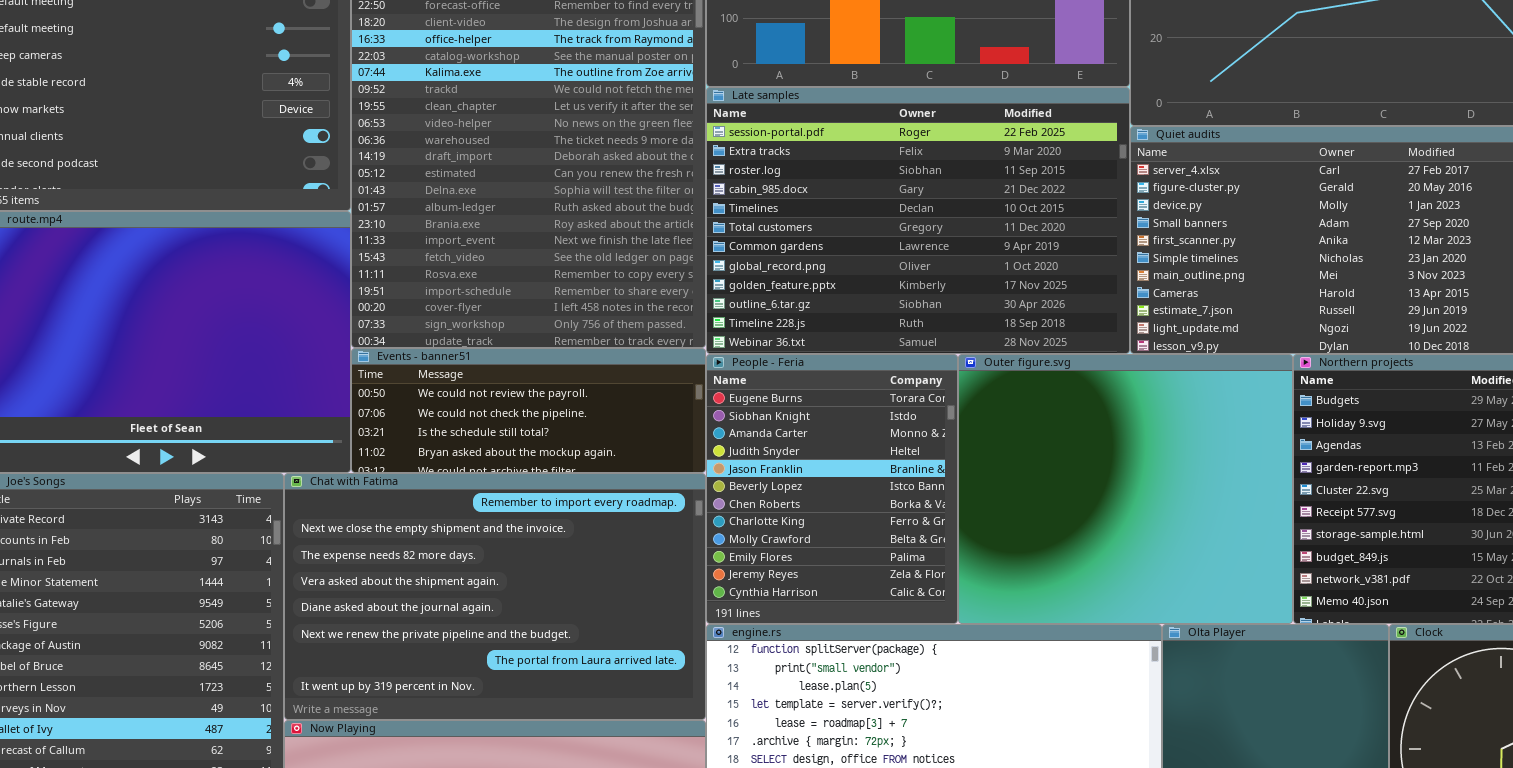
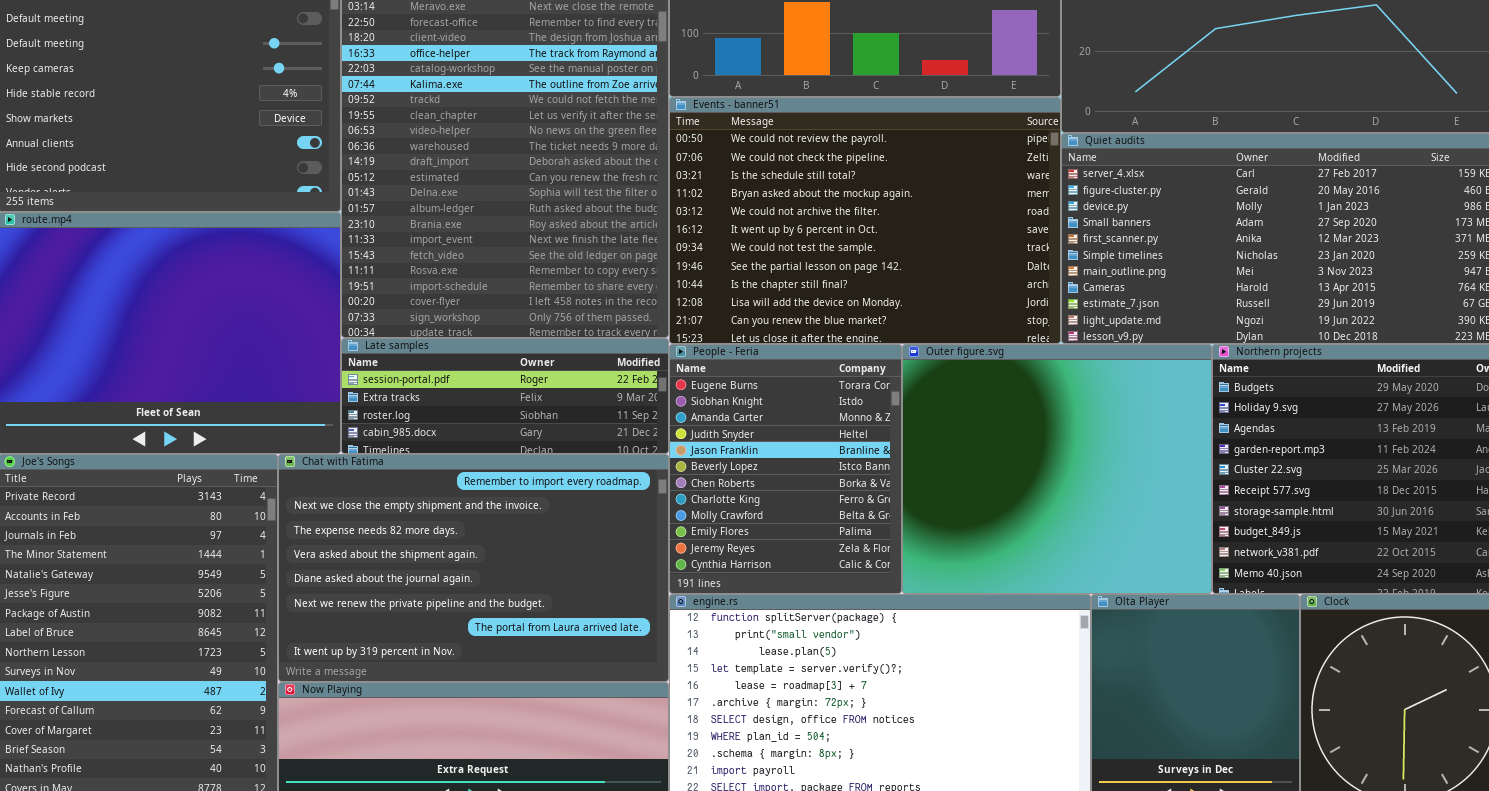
Late samples: [706,87,1130,354] -> [341,338,669,454], moved, resized
Events - banner51: [351,348,706,473] -> [669,97,1061,344], moved, resized

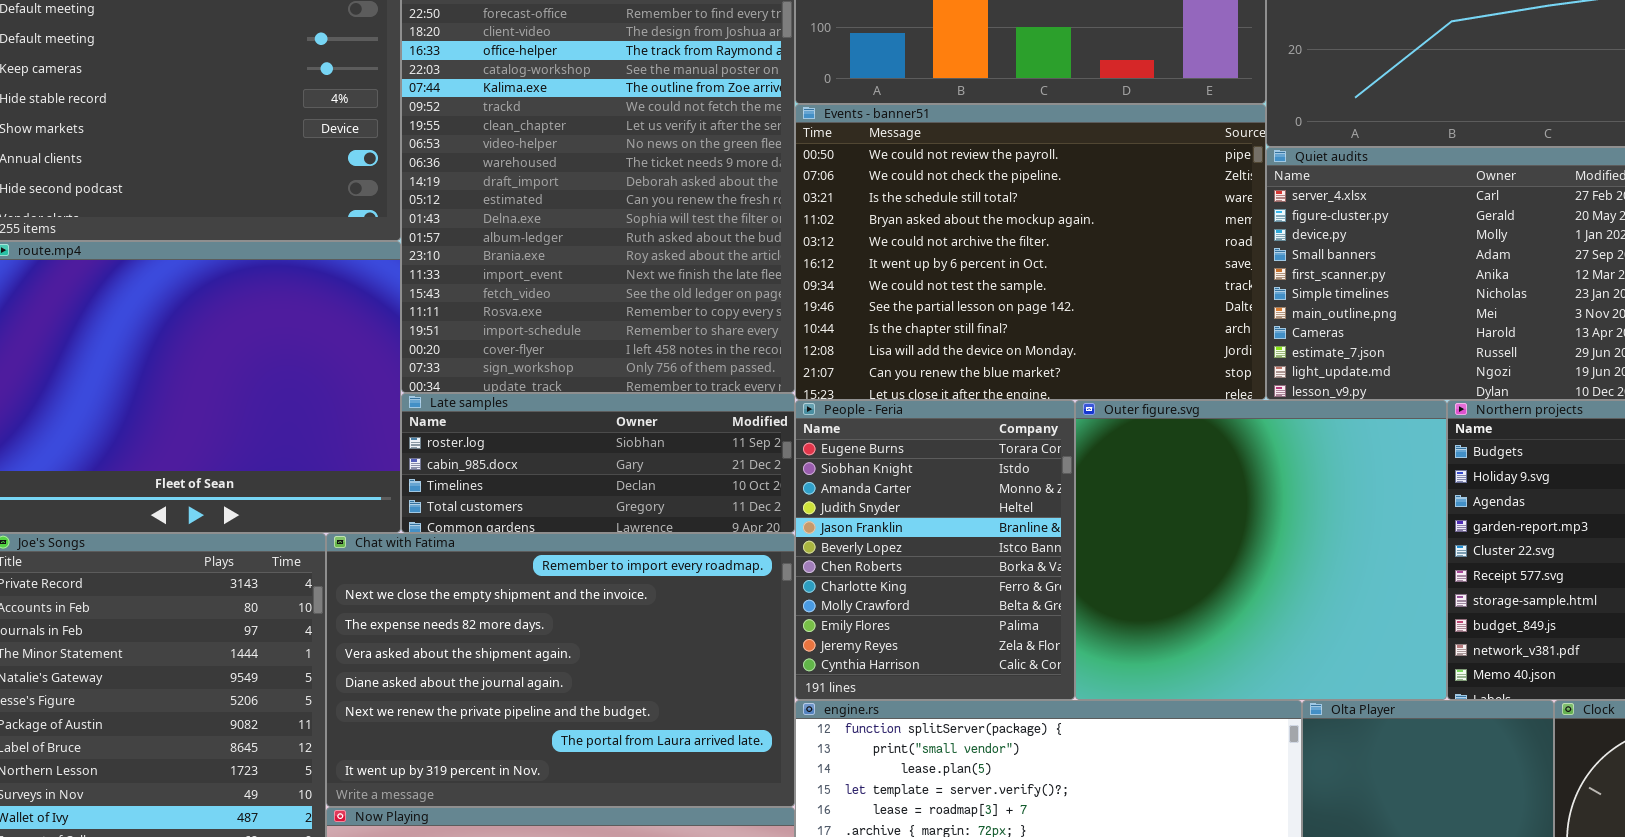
Late samples: [341,338,669,454] -> [401,393,795,533], scrolled down 2 rows

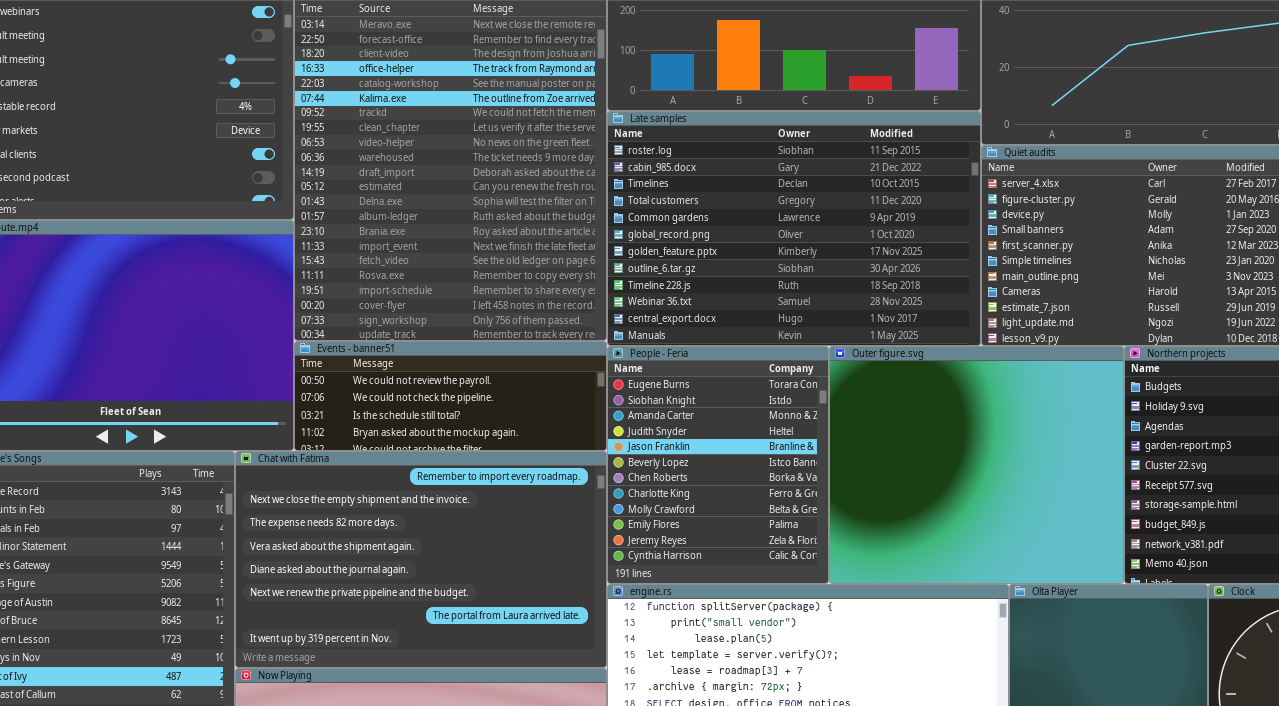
Events - banner51: [795,104,1266,400] -> [294,341,607,451], moved, resized
Late samples: [401,393,795,533] -> [607,111,981,346], moved, resized

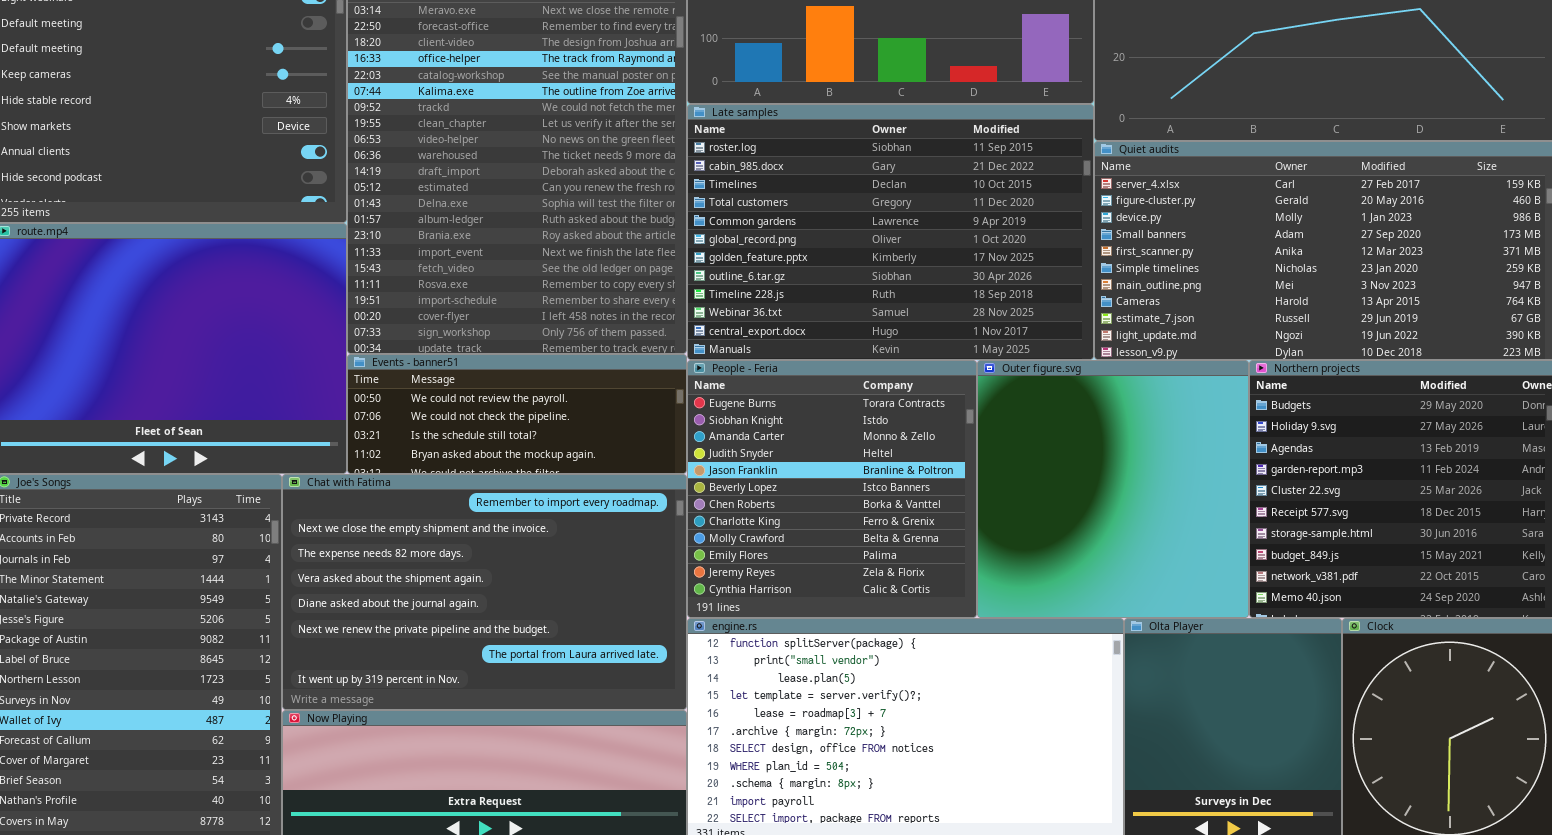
People - Feria: [607,346,829,584] -> [687,360,977,618], resized
Outer figure.svg: [829,346,1124,584] -> [977,360,1249,618], resized

